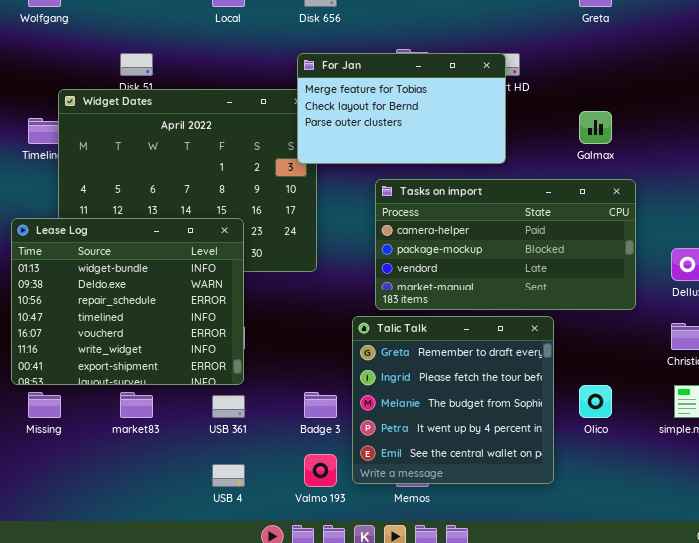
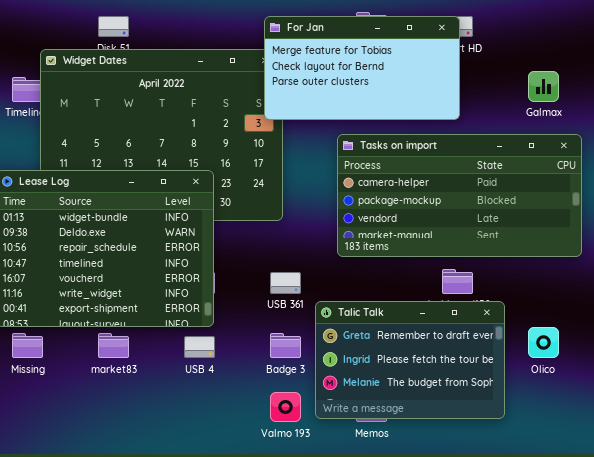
Talic Talk: [352,316,554,484] -> [315,301,505,419], resized
USB 361: [212,395,245,418] -> [270,272,301,294], moved
USB 4: [212,464,245,487] -> [184,336,215,358], moved

